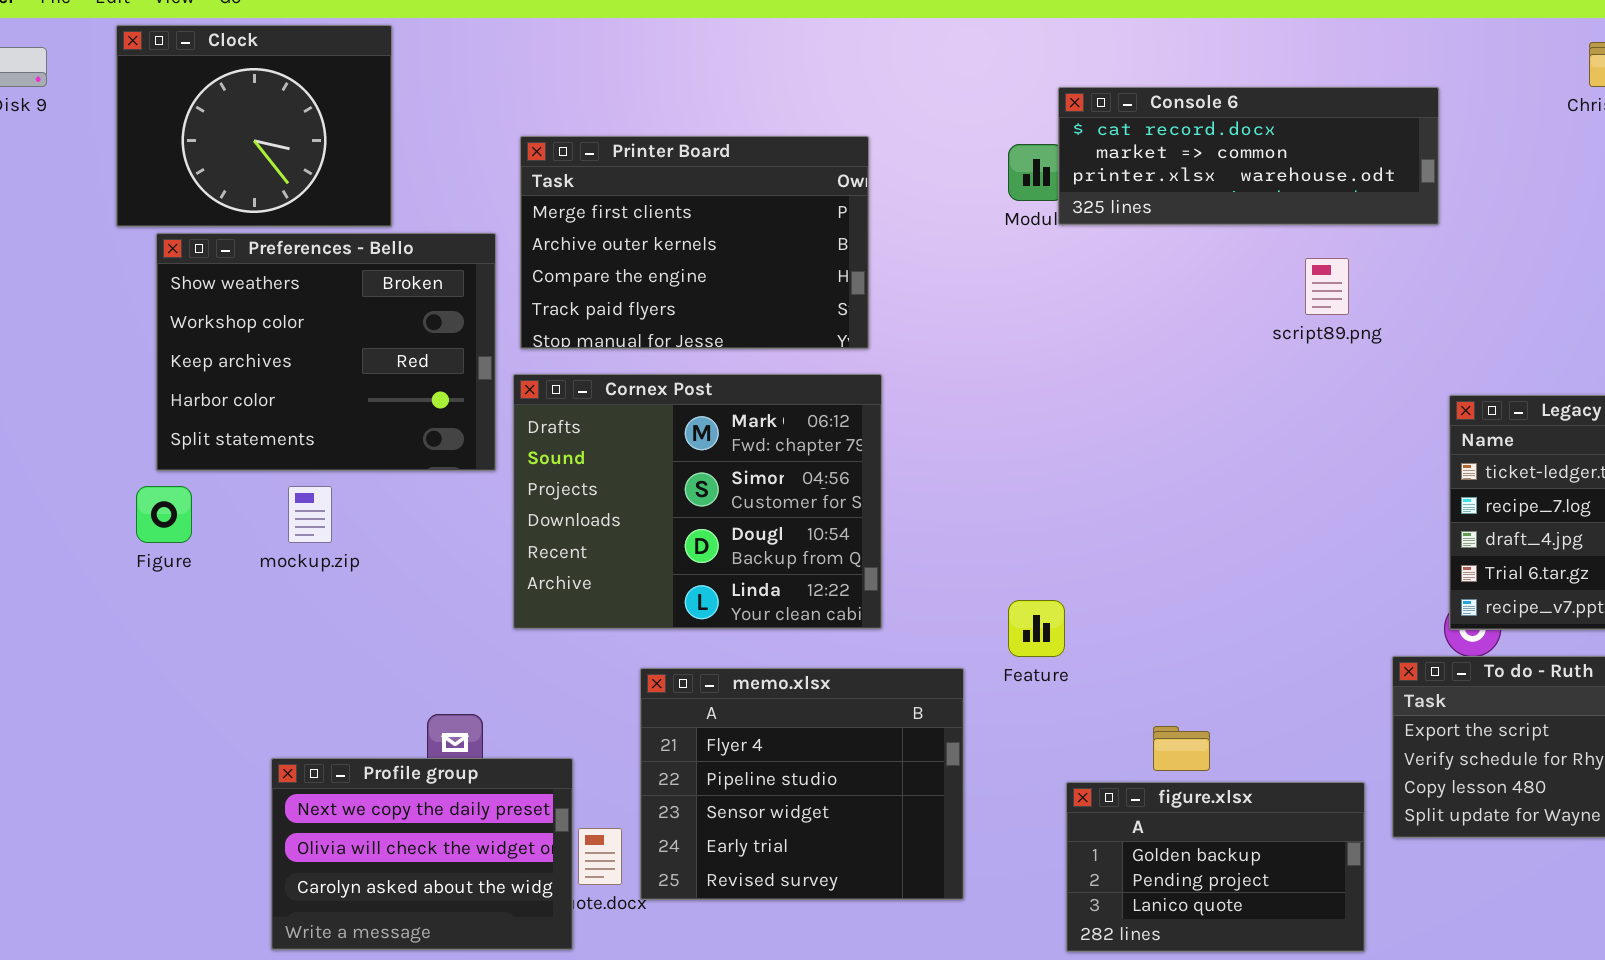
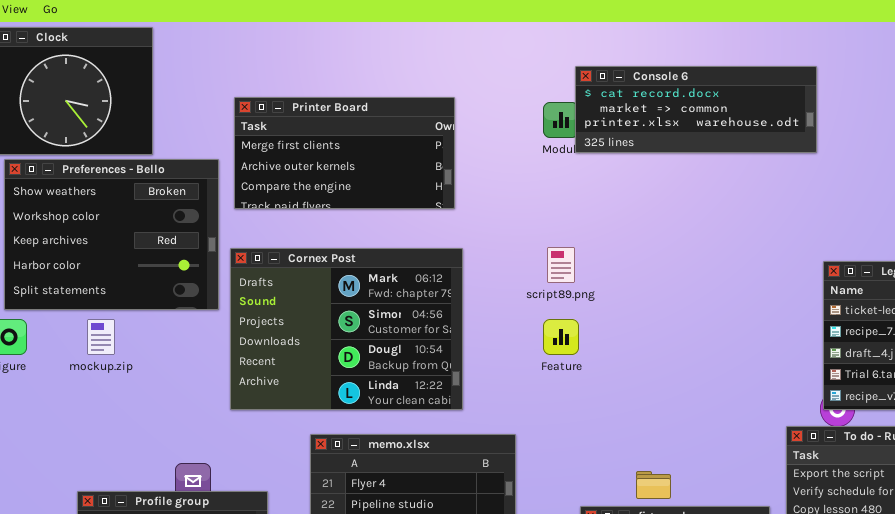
Printer Board: [520,136,869,349] -> [234,97,455,209], resized
script89.png: [1305,258,1349,315] -> [547,247,575,283], moved
Feature: [1008,600,1065,657] -> [543,319,579,355], moved

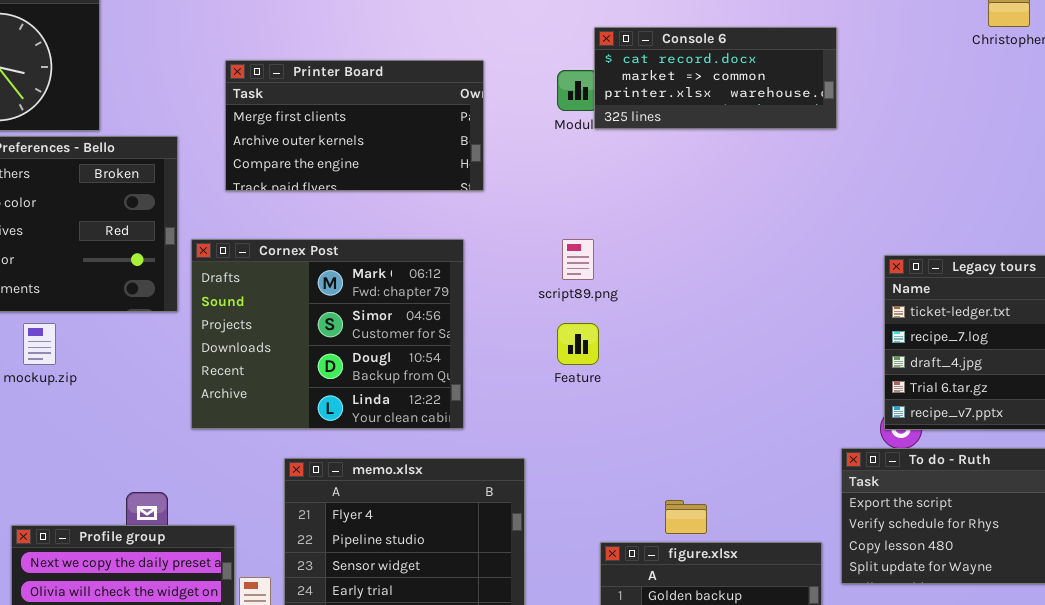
Console 6: [575,66,817,153] -> [594,27,837,129], resized
Printer Board: [234,97,455,209] -> [225,60,484,191], moved

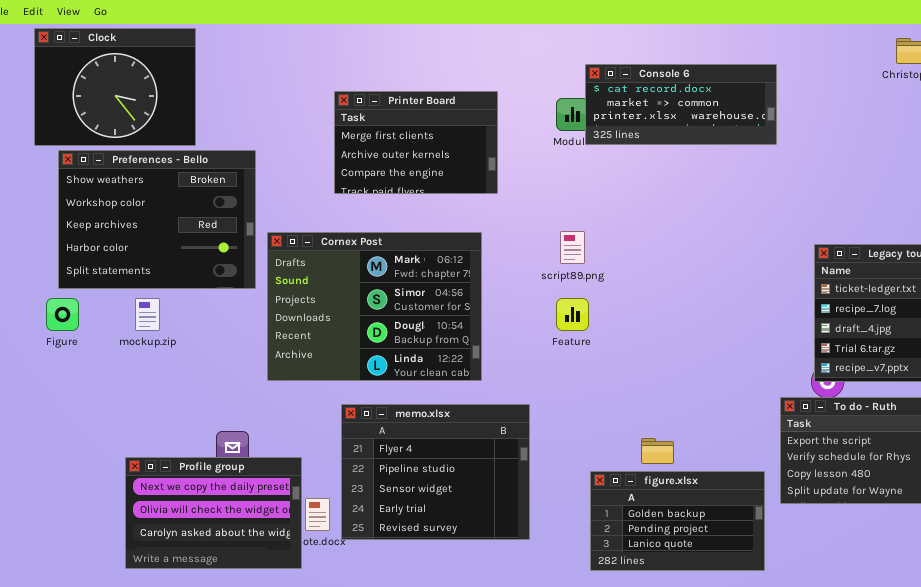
Printer Board: [225,60,484,191] -> [334,91,498,194], resized

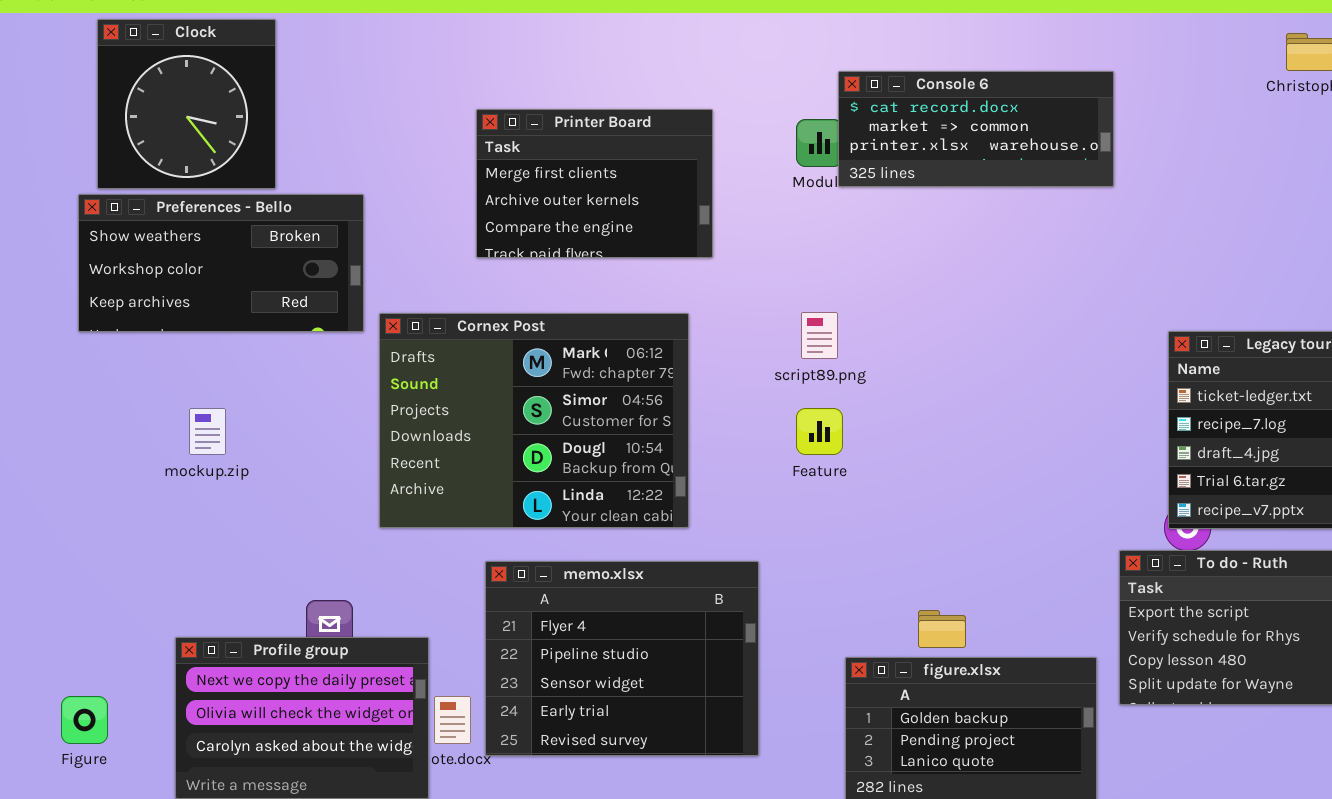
Clock: [34,28,196,146] -> [97,19,276,189], resized
Preferences - Bello: [58,150,256,289] -> [78,194,364,332], resized
Figure: [46,298,79,331] -> [61,696,108,744], moved

